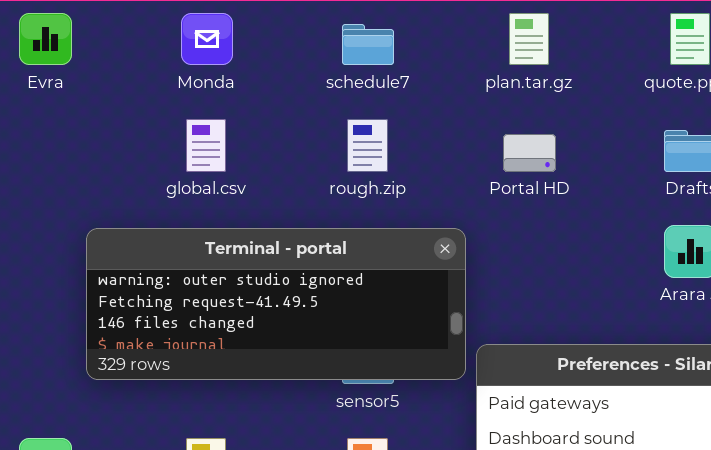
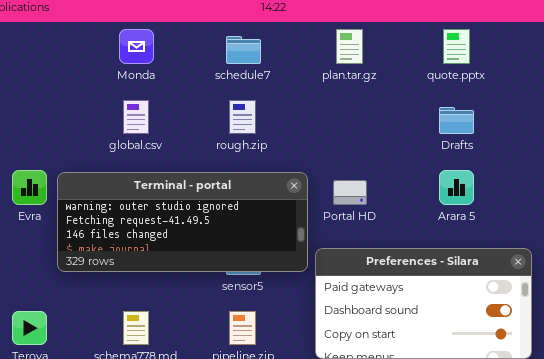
Evra: [19,13,72,65] -> [12,170,47,205], moved
Portal HD: [503,134,556,172] -> [333,180,367,205], moved

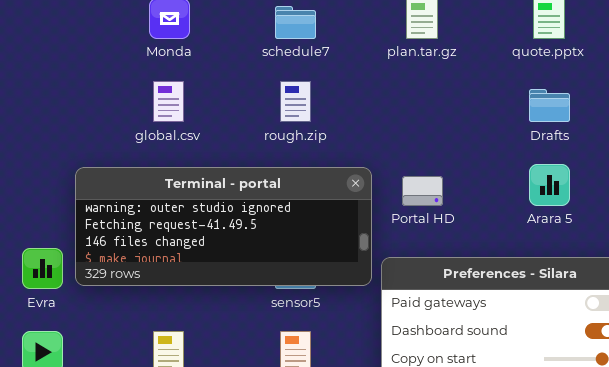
Evra: [12,170,47,205] -> [22,248,63,289], moved

